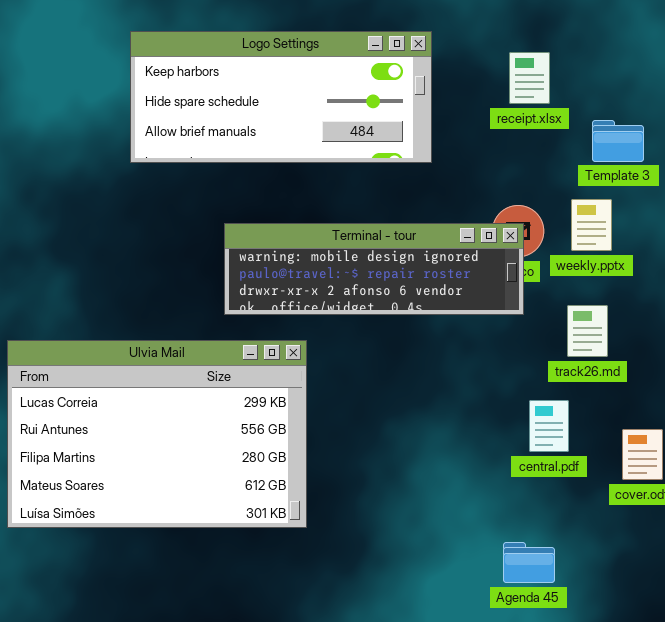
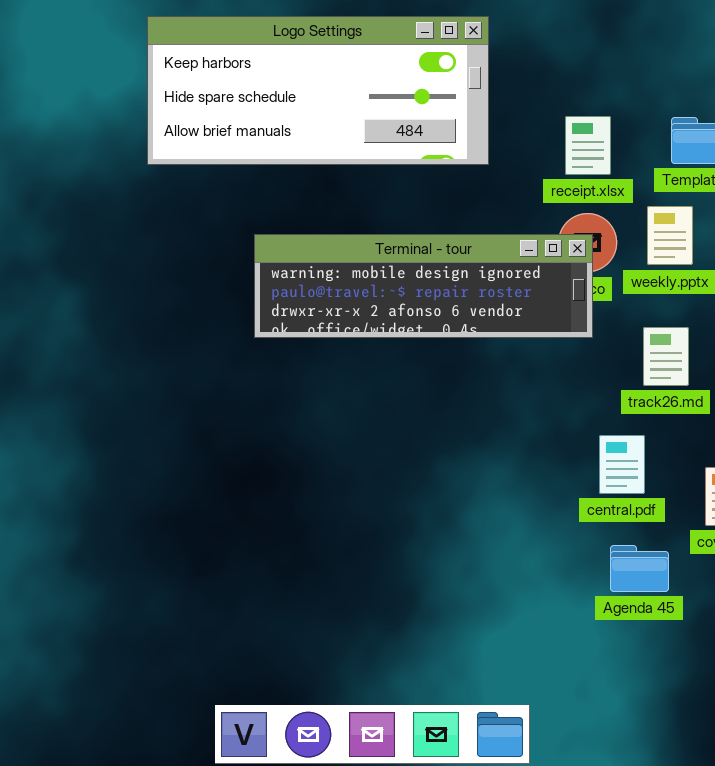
receipt.xlsx: [509,52,550,104] -> [565,116,611,175], moved
Ulvia Mail: [7,340,307,528] -> none, closed
Agenda 45: [503,542,555,583] -> [610,545,669,592], moved

